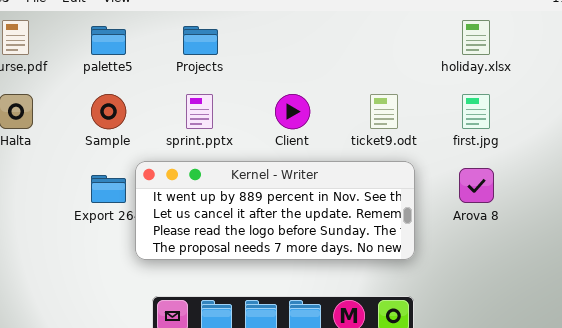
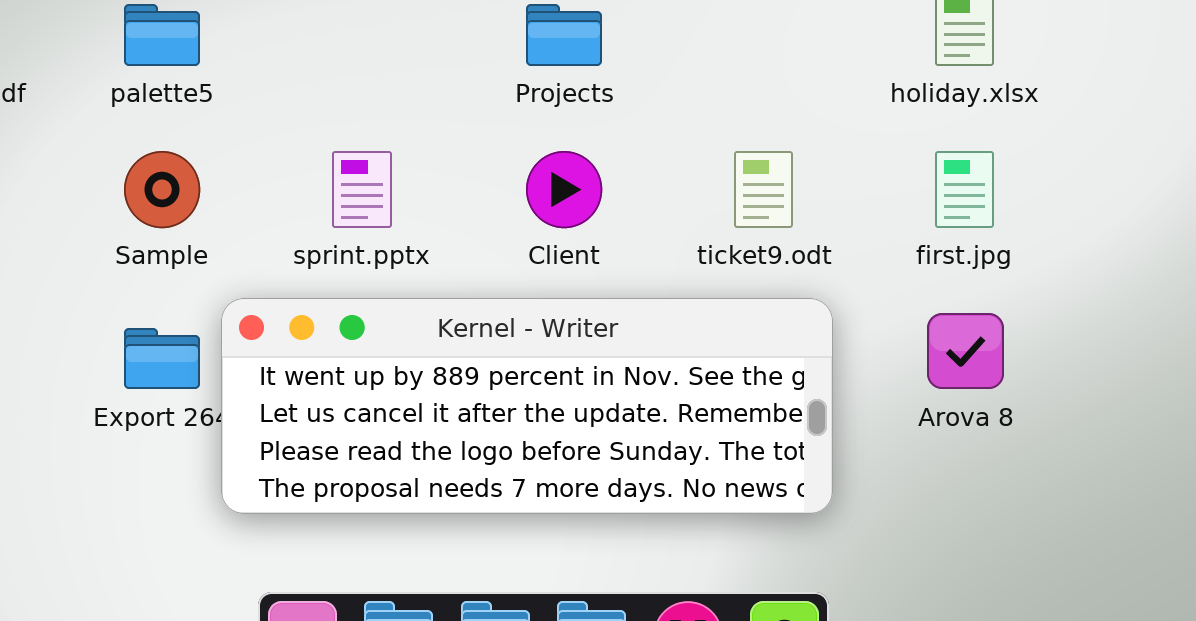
Projects: [183,26,218,55] -> [526,4,602,66], moved

